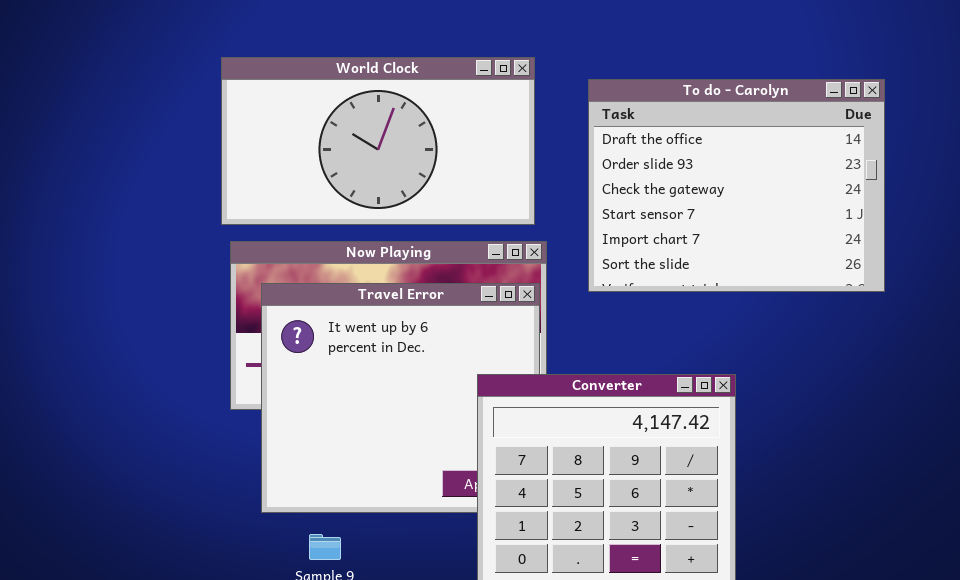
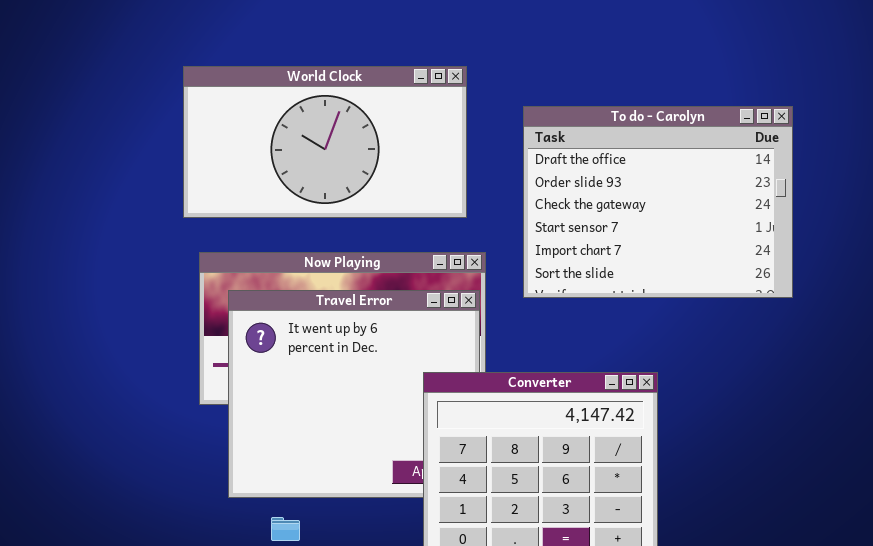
World Clock: [221,57,535,225] -> [183,66,467,218], moved

